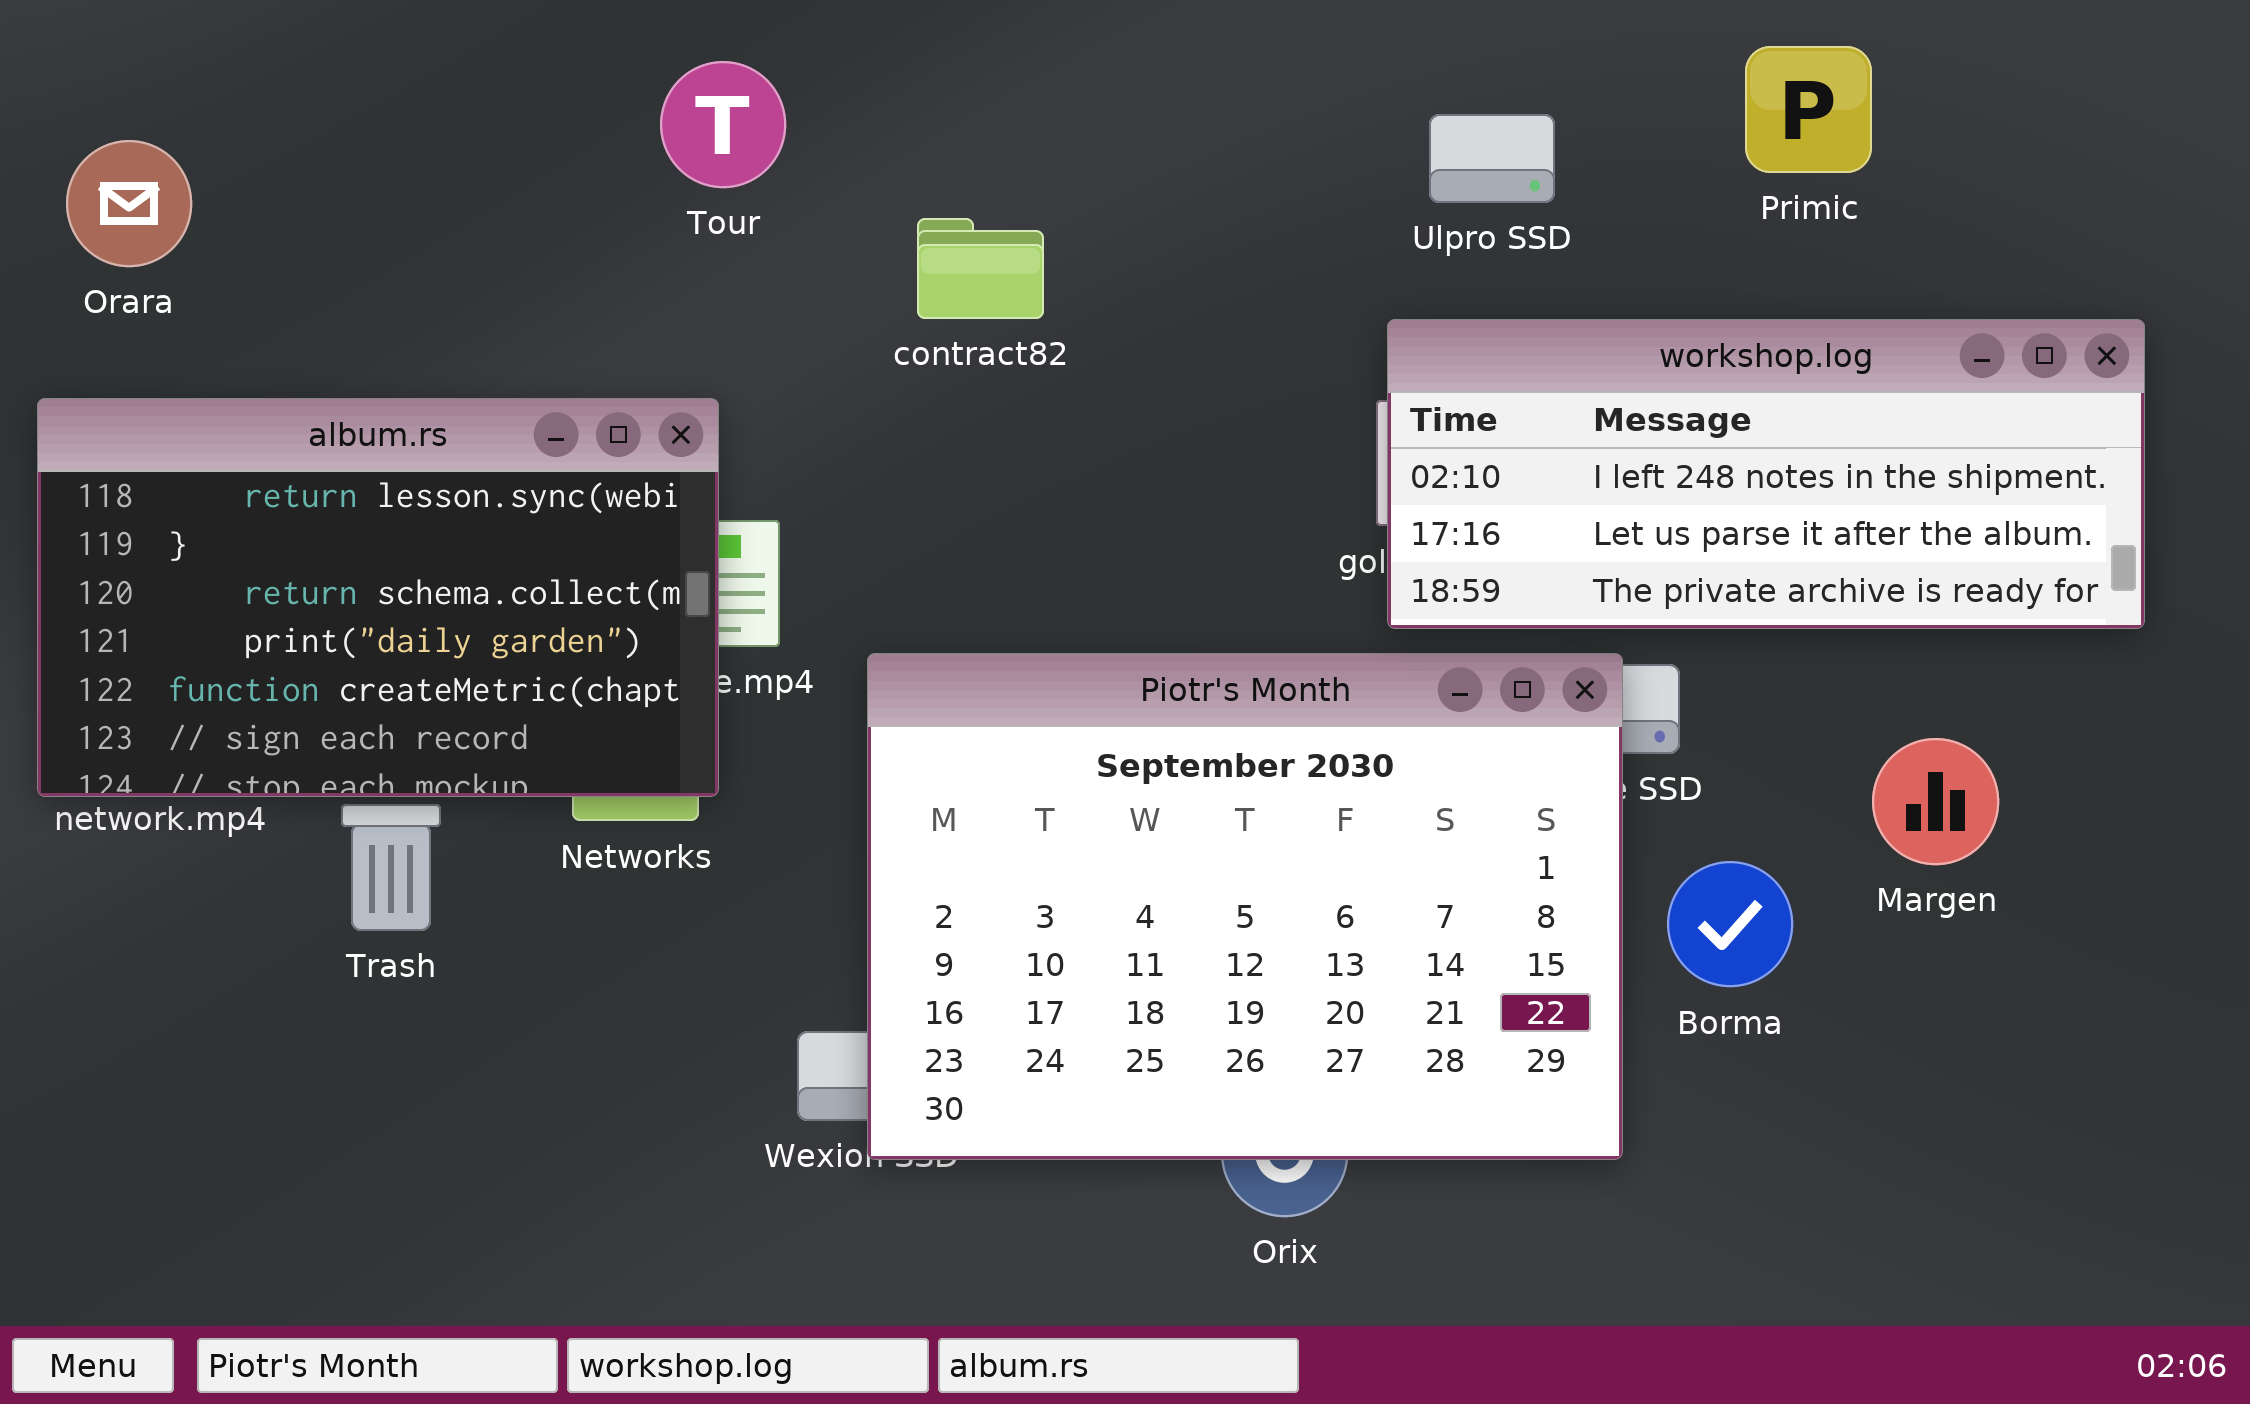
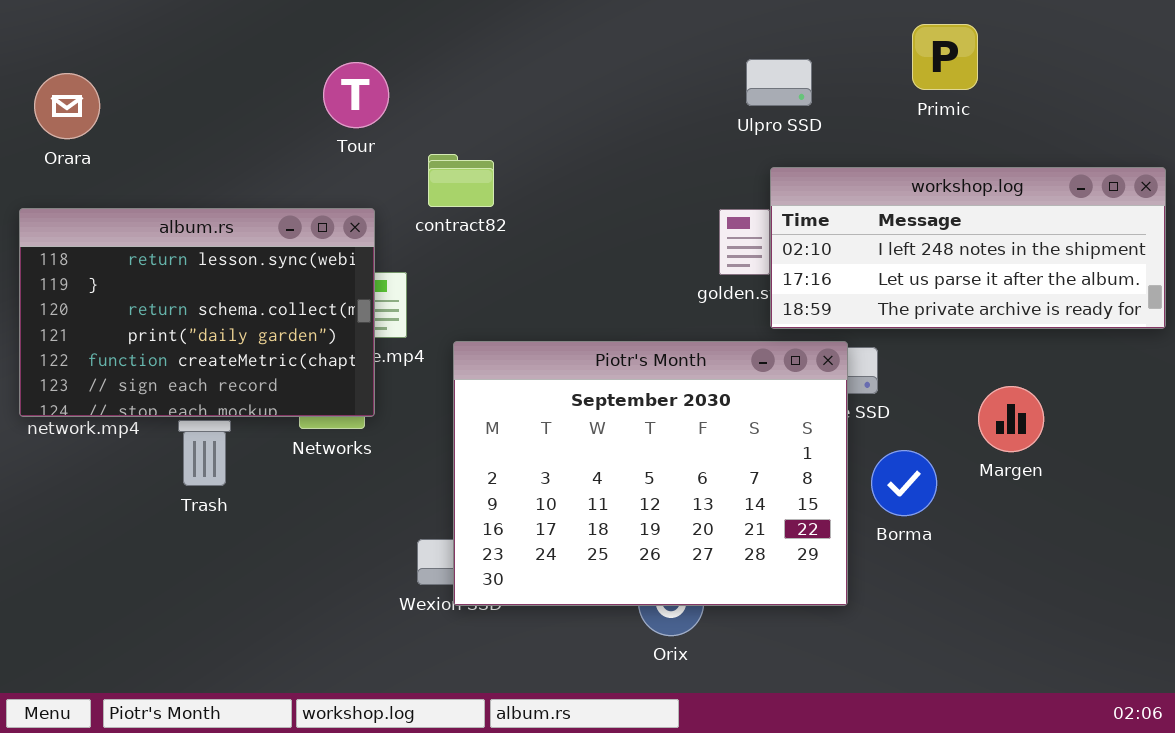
Tour: [660,61,786,188] -> [323,62,389,128], moved
contract82: [917,218,1044,319] -> [428,154,494,207], moved
workshop.log: [1387,319,2145,629] -> [770,167,1166,329], moved

